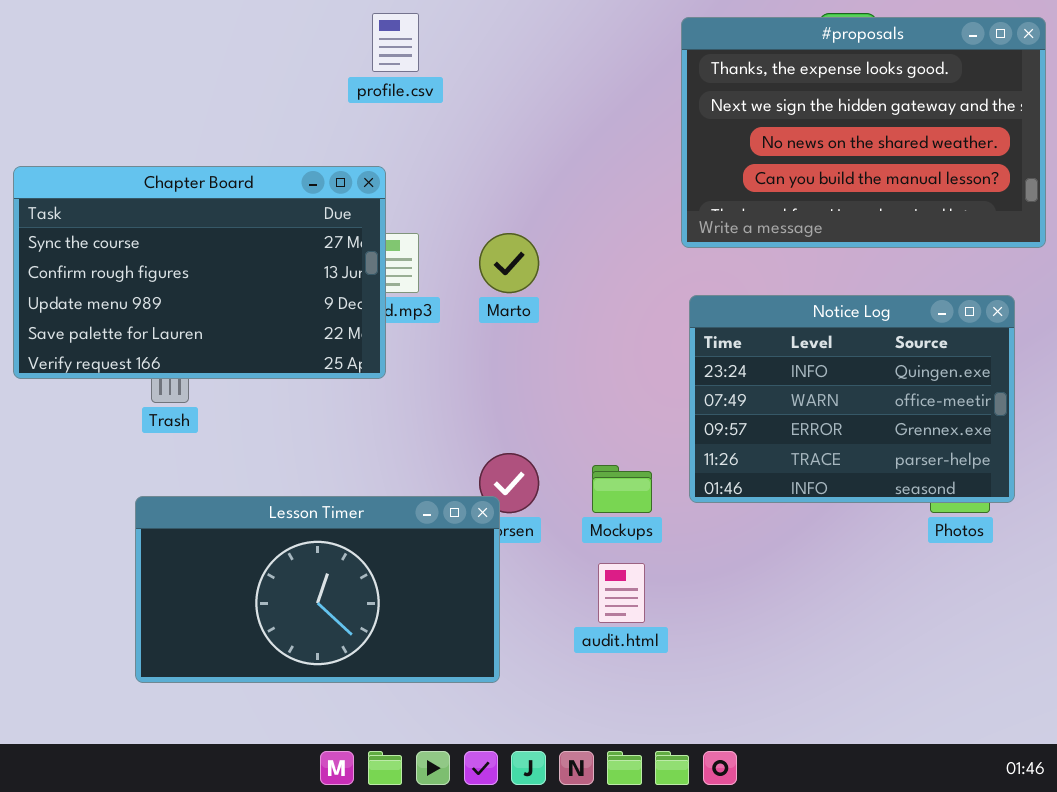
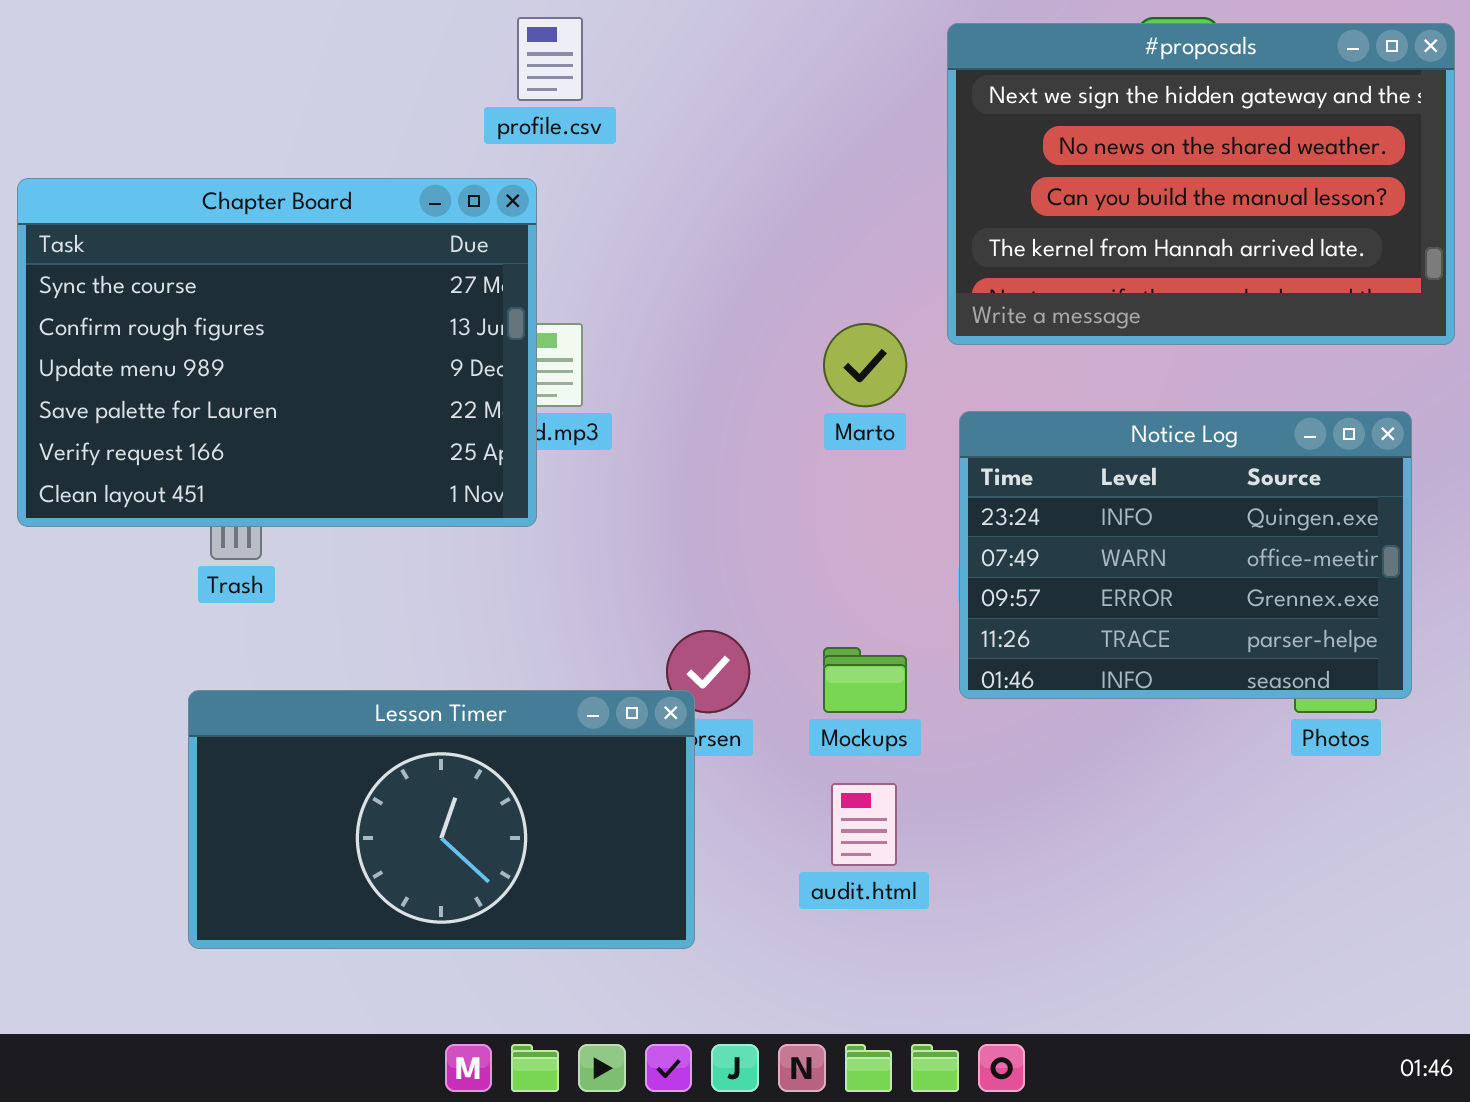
#proposals: [681,17,1046,248] -> [947,23,1455,345], scrolled down 1 row
Chapter Board: [13,166,386,379] -> [17,178,537,527], resized
Marto: [479,233,539,293] -> [823,323,907,407], moved

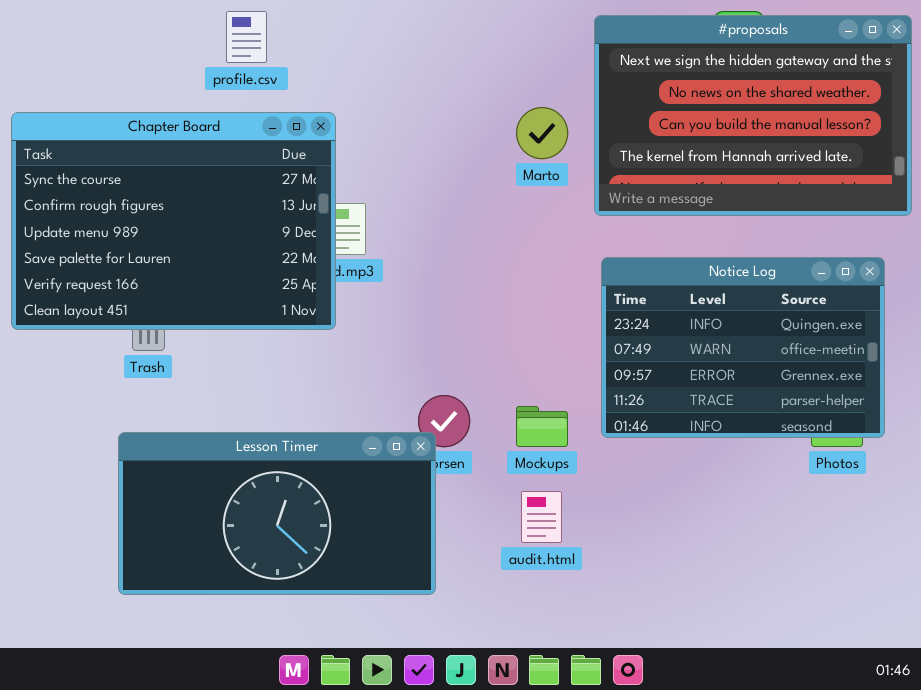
profile.csv: [517,17,583,101] -> [226,11,267,63], moved
Marto: [823,323,907,407] -> [516,107,568,159], moved

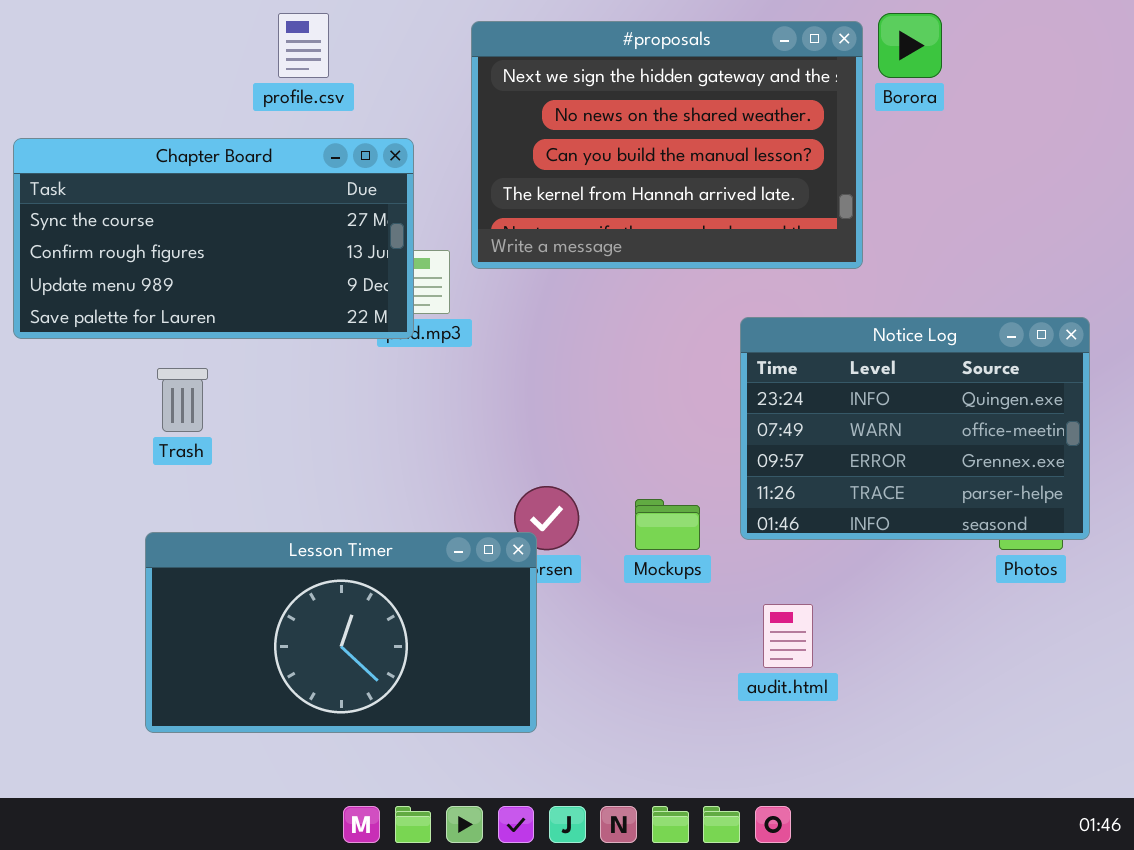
#proposals: [594,15,912,216] -> [471,21,863,269], moved
Chapter Board: [11,112,336,330] -> [13,138,414,339], resized
audit.html: [521,491,562,543] -> [763,604,813,668], moved

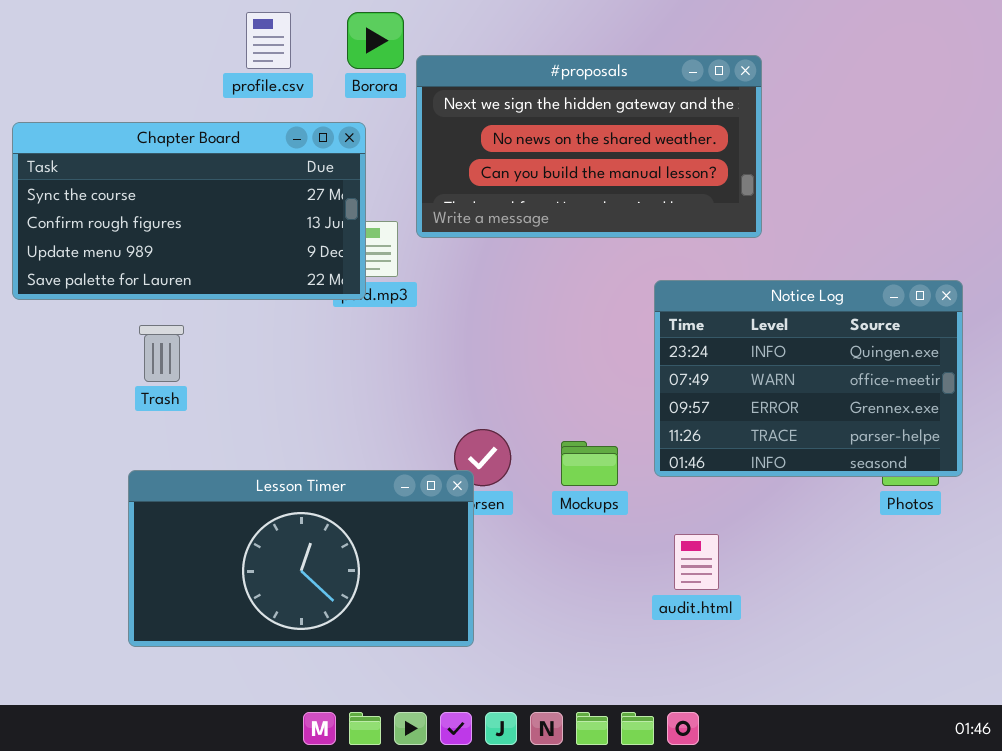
Borora: [878,13,942,78] -> [347,12,404,69], moved
#proposals: [471,21,863,269] -> [416,55,762,238], resized

